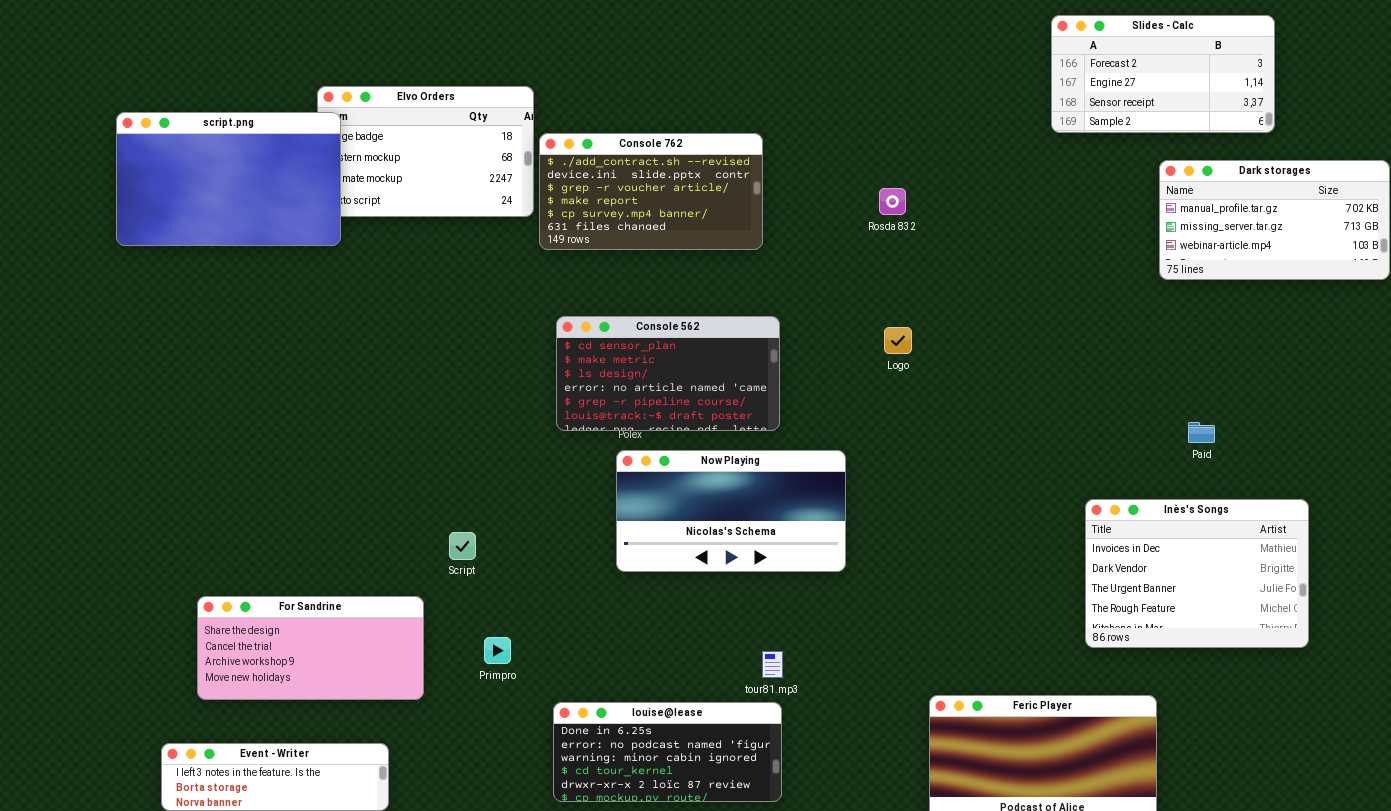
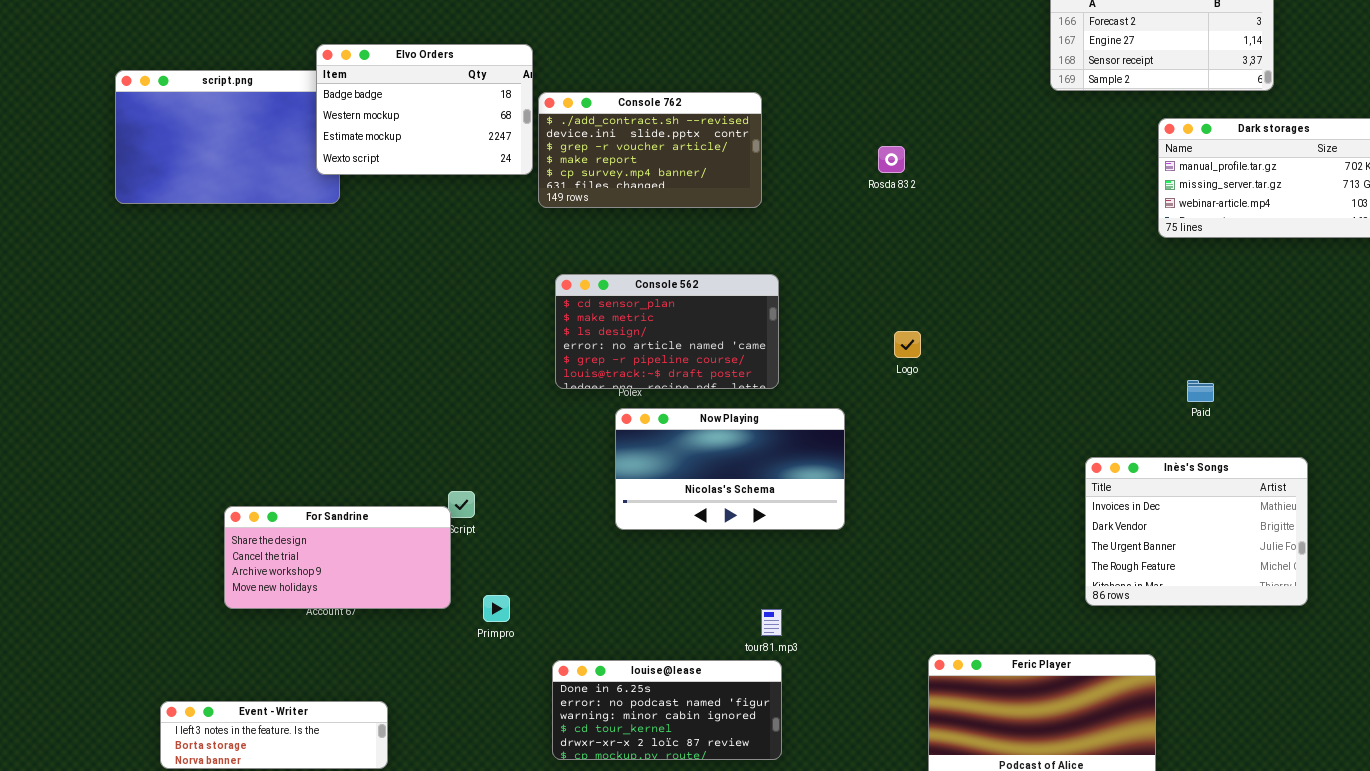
Elvo Orders: [317,86,534,217] -> [316,44,533,175], raised
Logo: [884,327,912,354] -> [894,331,921,358], moved
For Sandrine: [197,596,424,700] -> [224,506,451,609], moved

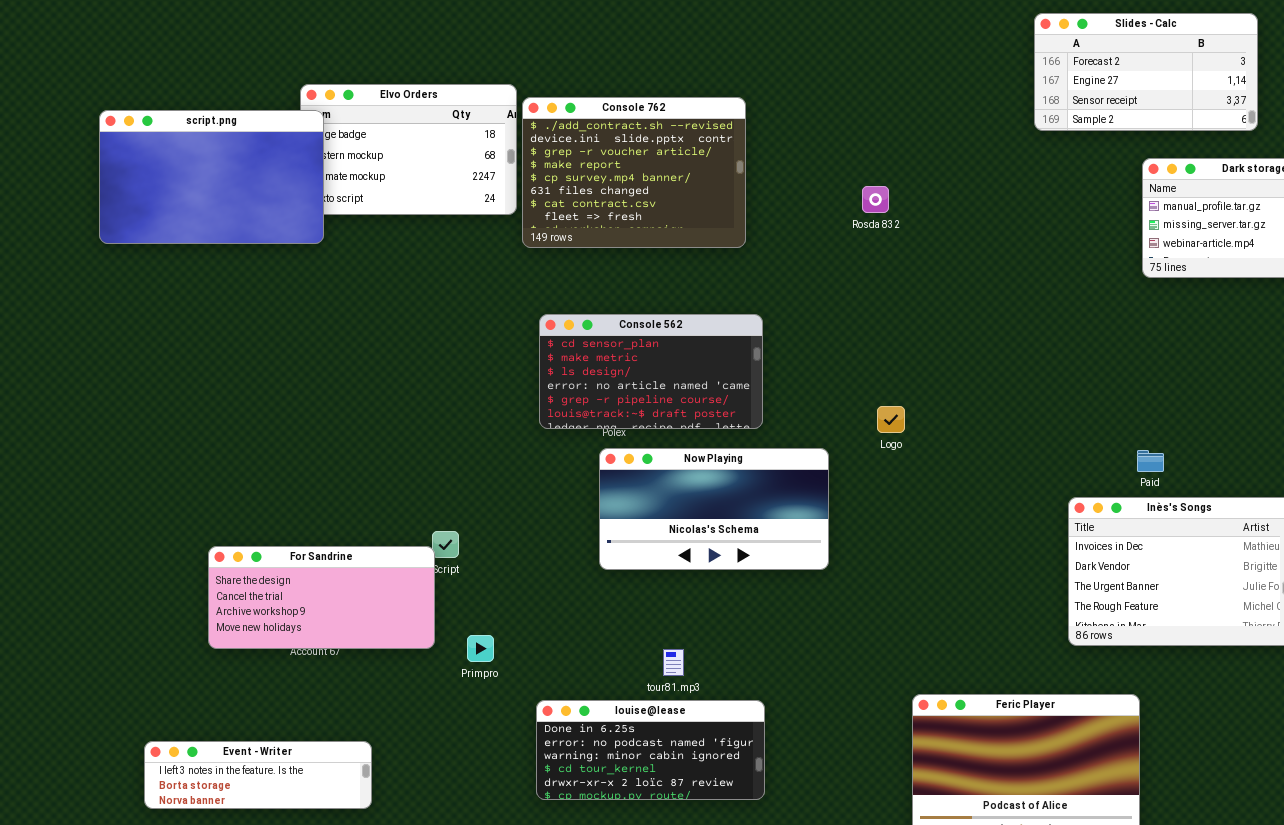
script.png: [115,70,340,204] -> [99,110,324,244], raised
Console 762: [538,92,762,208] -> [522,97,746,248], resized
Logo: [894,331,921,358] -> [877,406,905,433], moved
Paid: [1187,380,1214,402] -> [1137,450,1164,472], moved
tour81.mp3: [761,609,782,636] -> [663,649,684,676], moved

